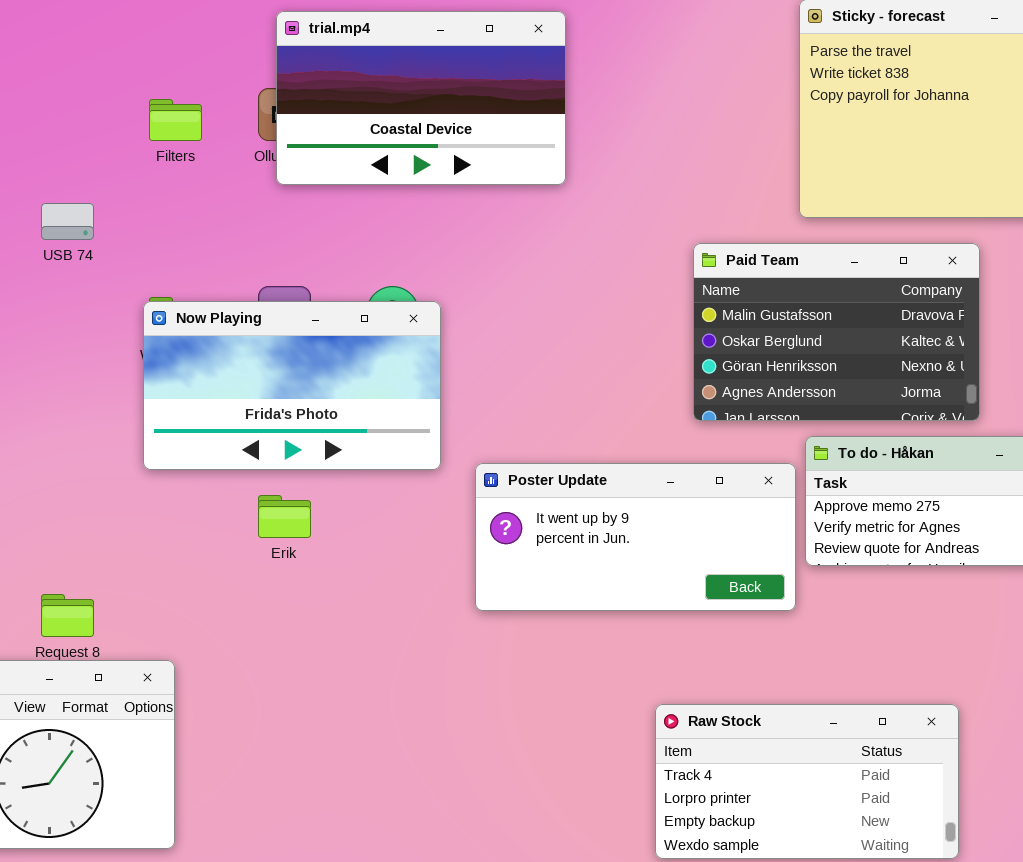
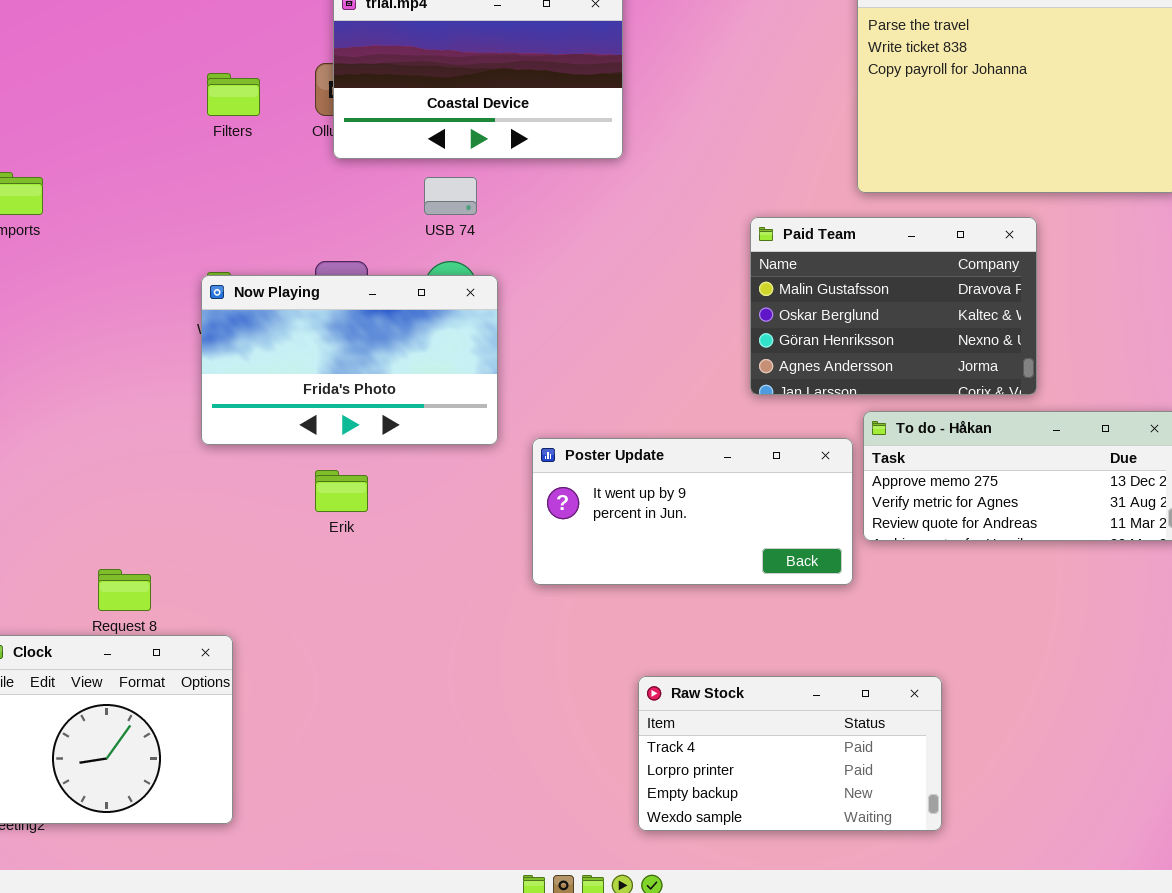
USB 74: [41,203,94,240] -> [424,177,477,215], moved
Raw Stock: [655,704,959,859] -> [638,676,942,831], moved

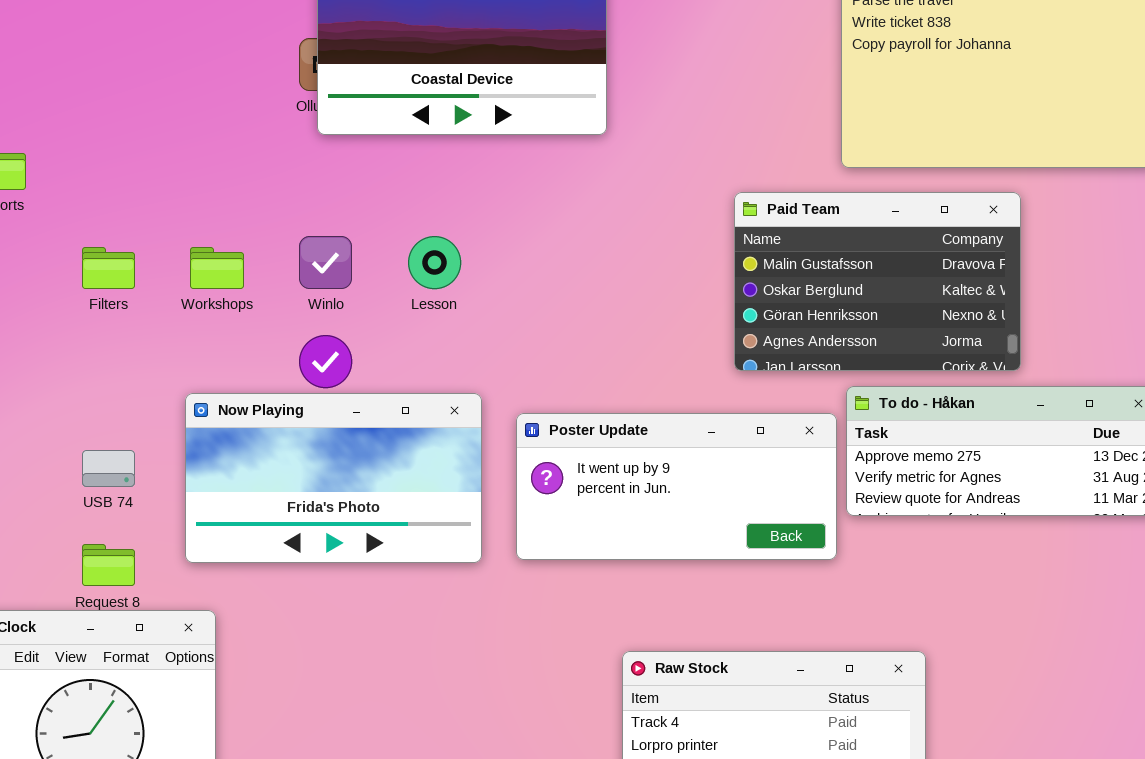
Filters: [207,73,260,116] -> [82,247,135,289], moved
USB 74: [424,177,477,215] -> [82,450,135,487], moved
Now Playing: [201,275,498,445] -> [185,393,482,563], moved

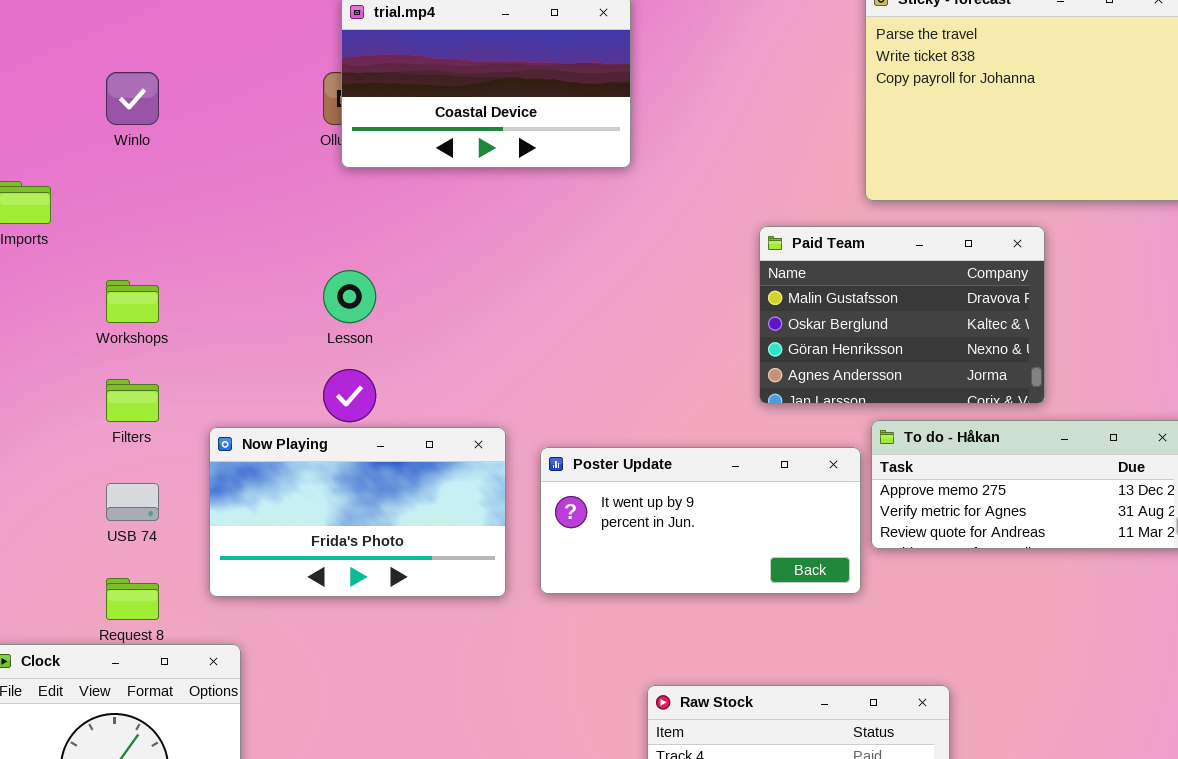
Winlo: [299,236,352,289] -> [106,72,159,125], moved
Lesson: [408,236,461,289] -> [323,270,376,323], moved
Filters: [82,247,135,289] -> [106,379,159,422], moved
Workshops: [190,247,244,289] -> [106,280,159,323], moved

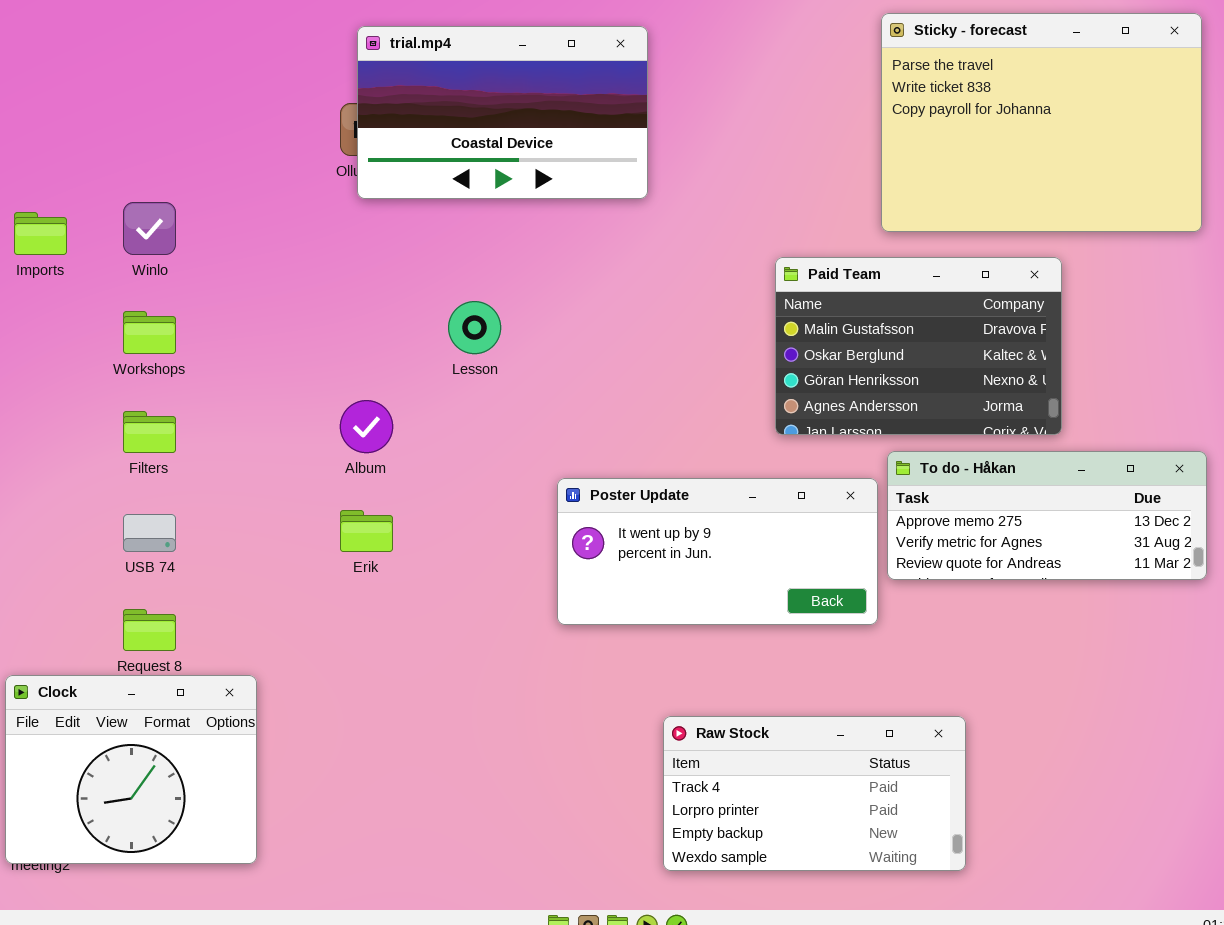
Winlo: [106,72,159,125] -> [123,202,176,255], moved
Lesson: [323,270,376,323] -> [448,301,501,354], moved
Now Playing: [209,427,506,597] -> none, closed

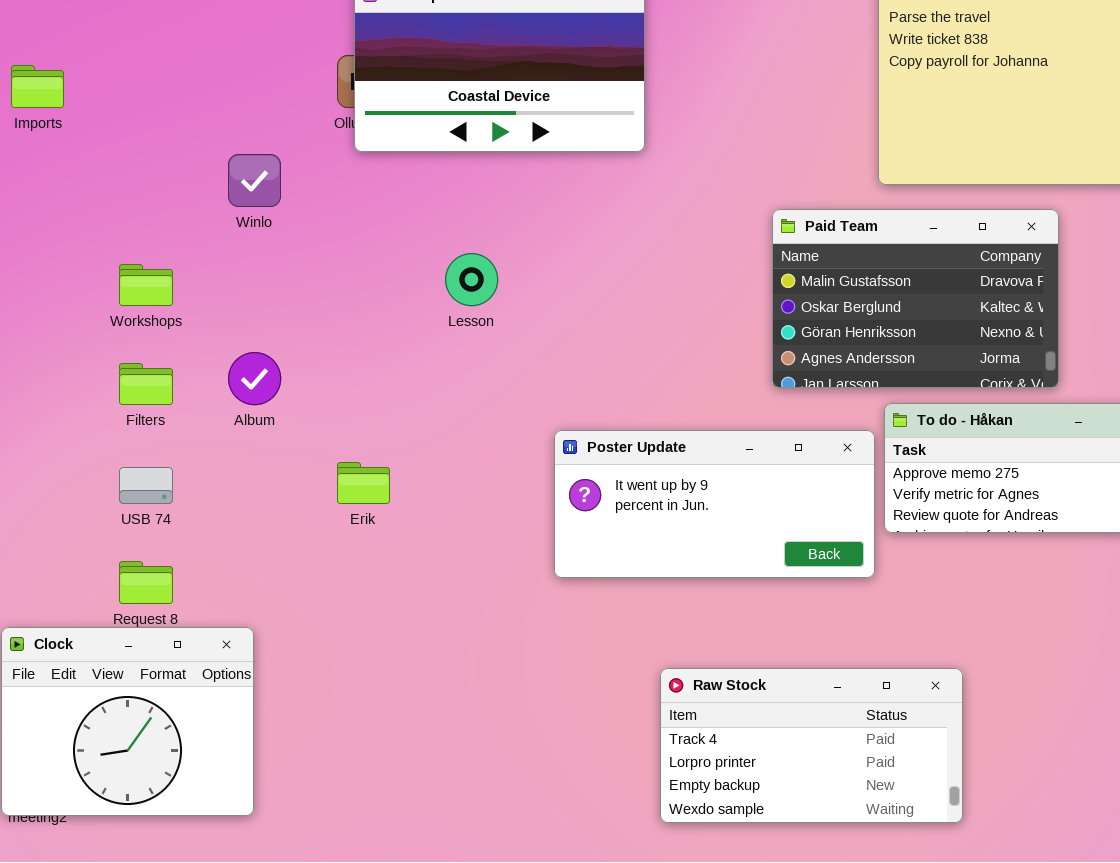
Winlo: [123,202,176,255] -> [228,154,281,207], moved
Imports: [14,212,67,255] -> [11,65,64,108], moved
Album: [340,400,393,453] -> [228,352,281,405], moved

